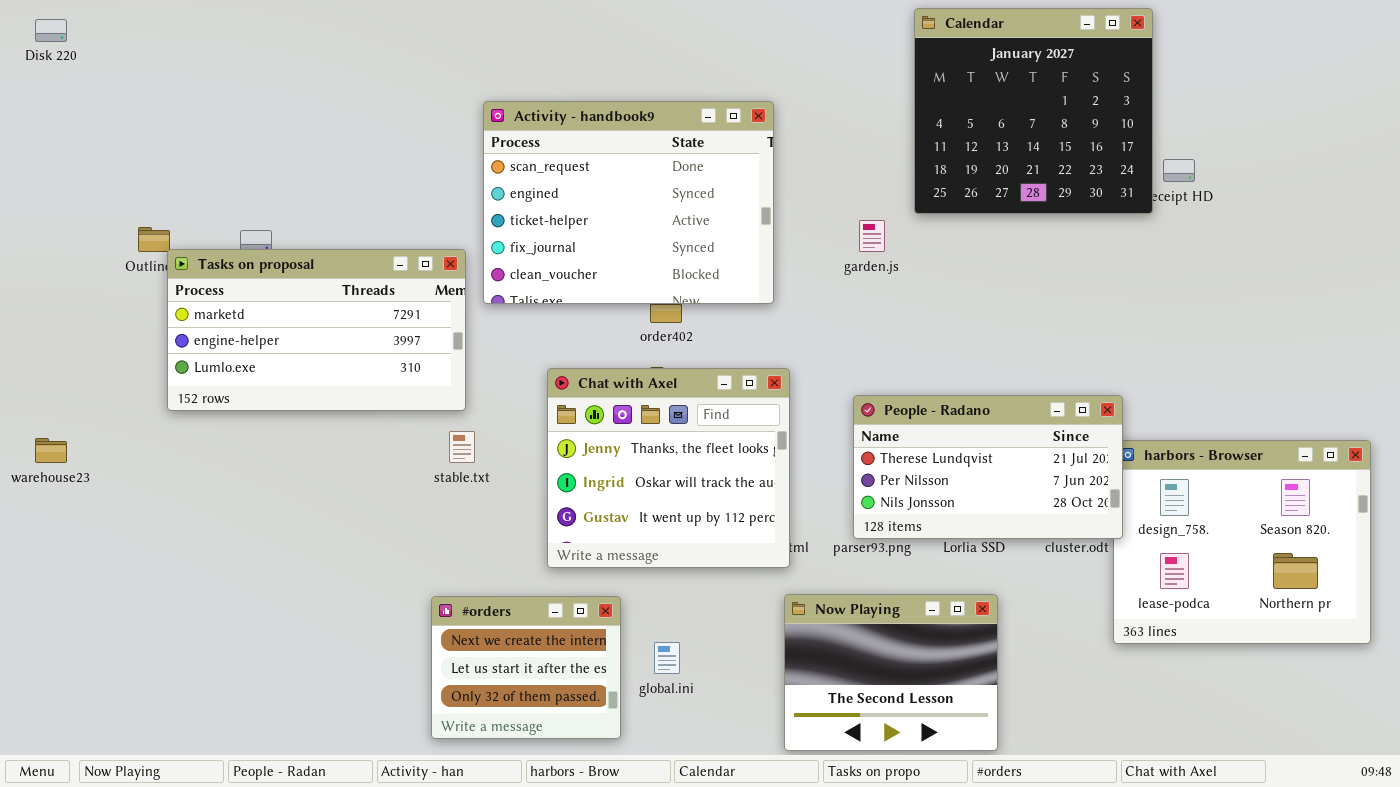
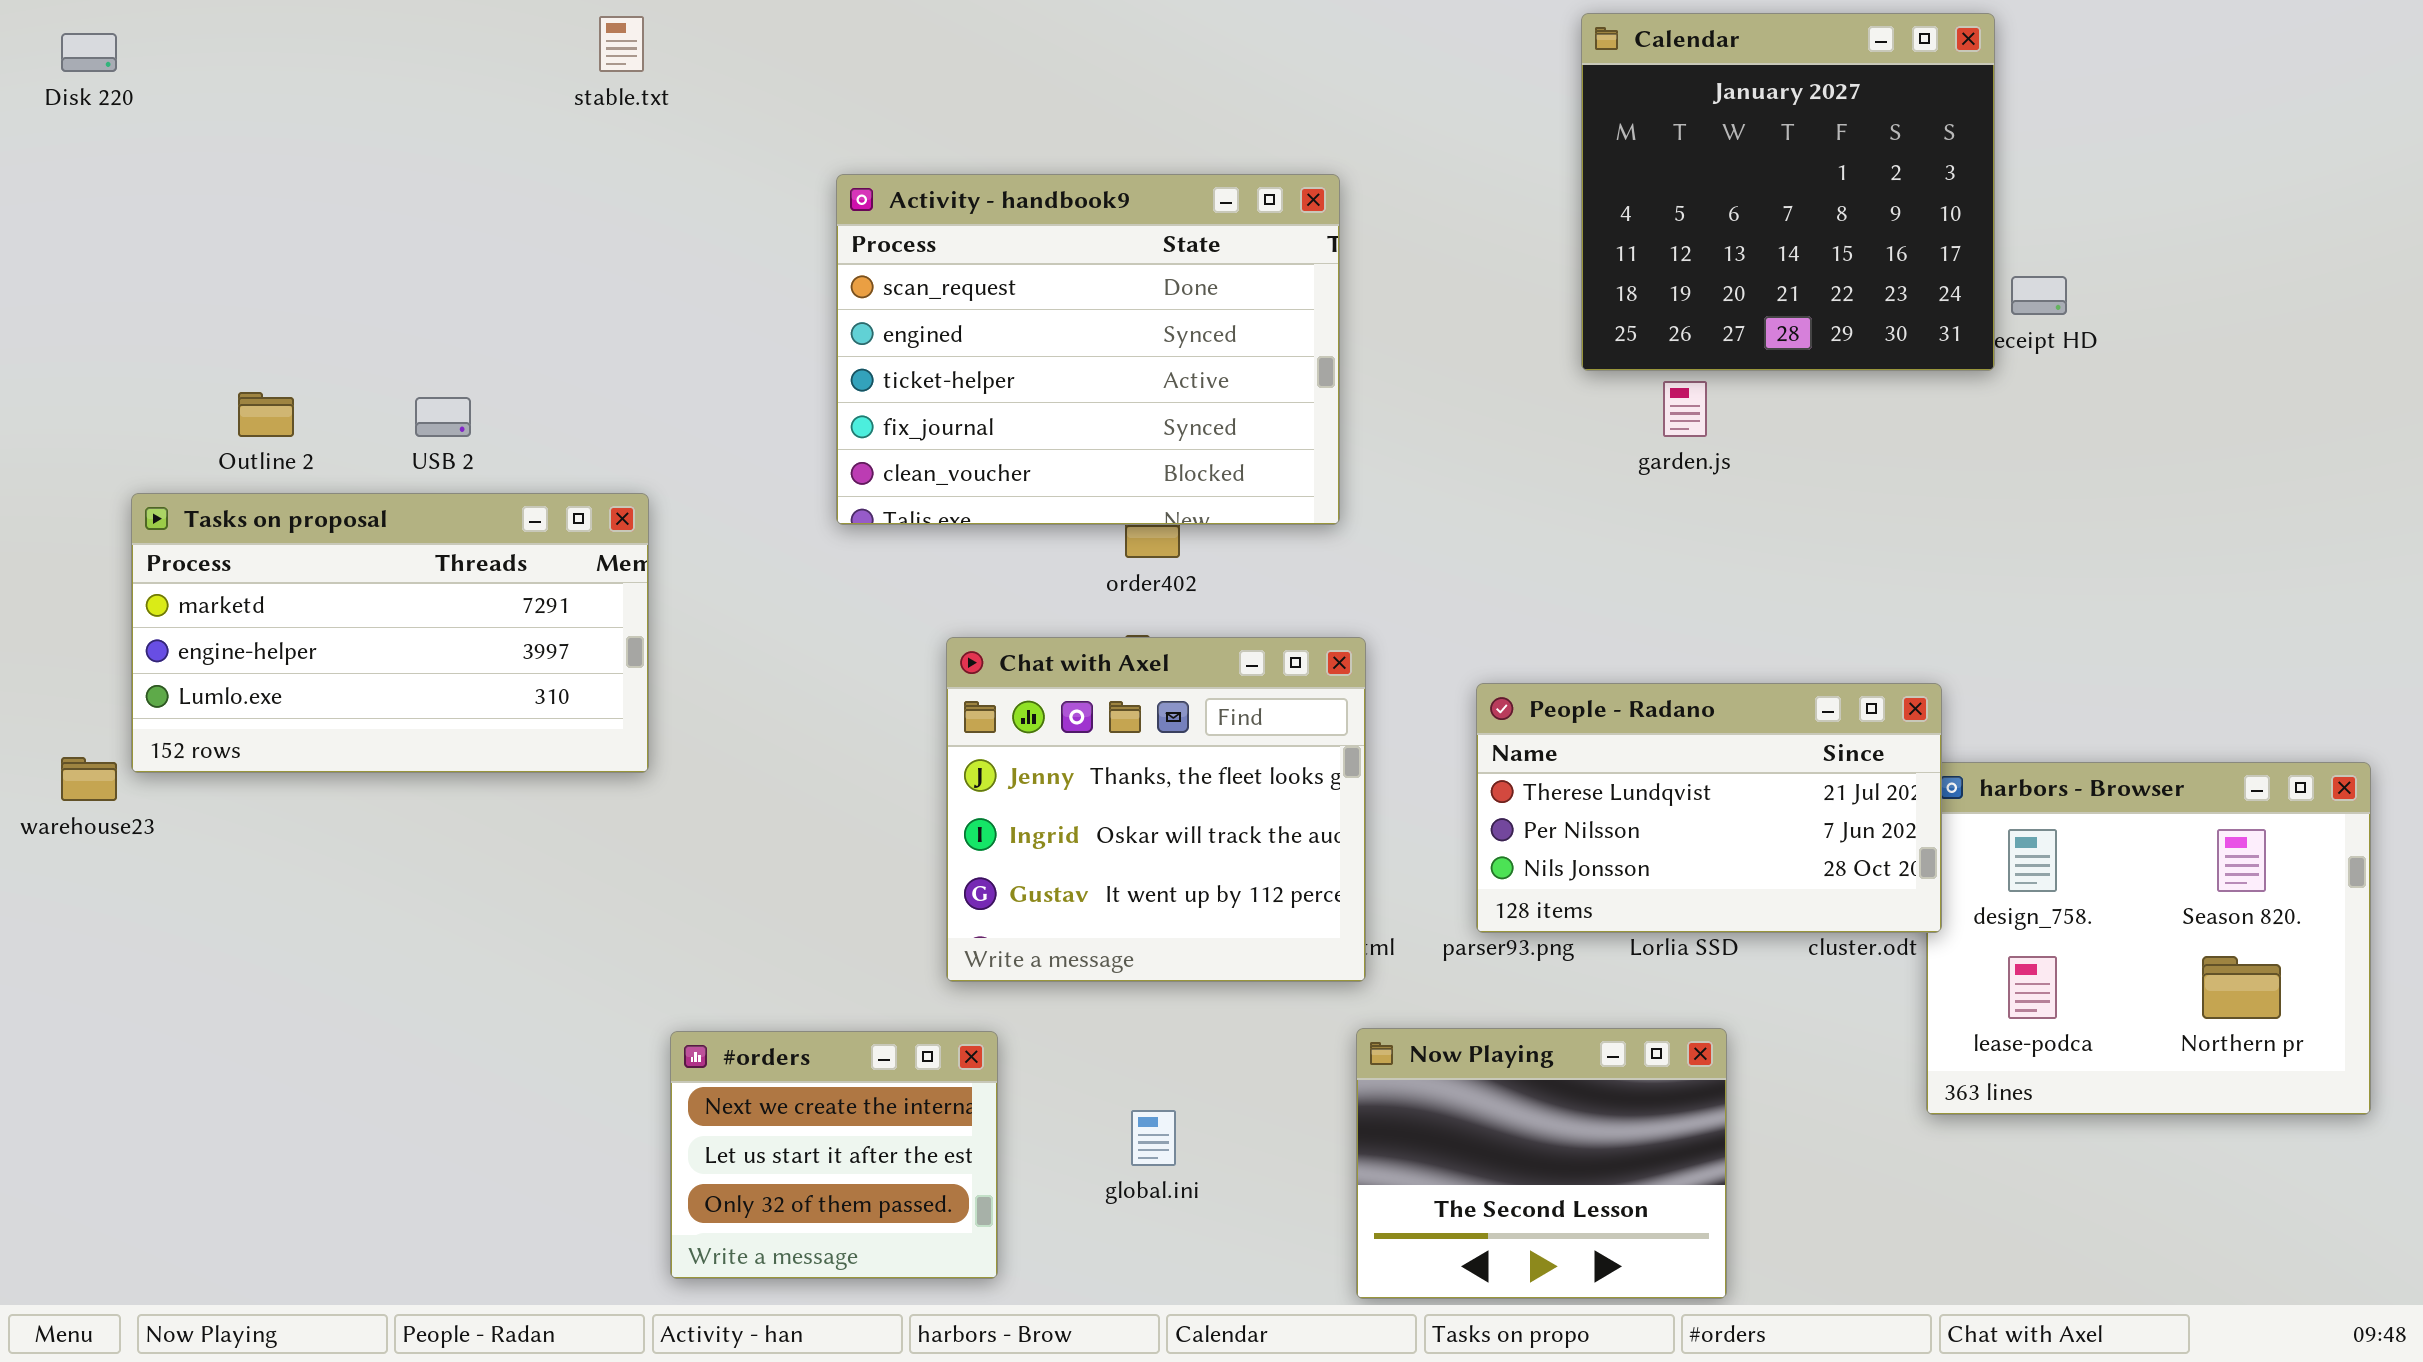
garden.js: [859,220,885,252] -> [1663,381,1707,437], moved
Tasks on proposal: [167,249,466,411] -> [131,493,649,773], moved
stable.txt: [449,431,475,463] -> [599,16,644,72], moved
#orders: [431,596,621,739] -> [670,1031,998,1279], moved

